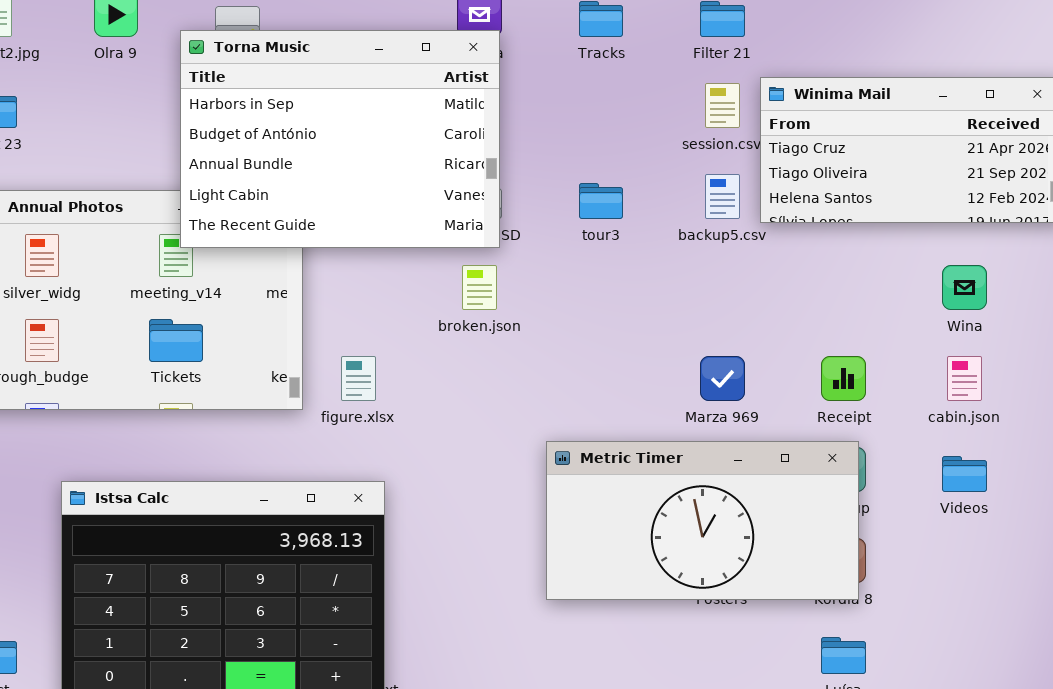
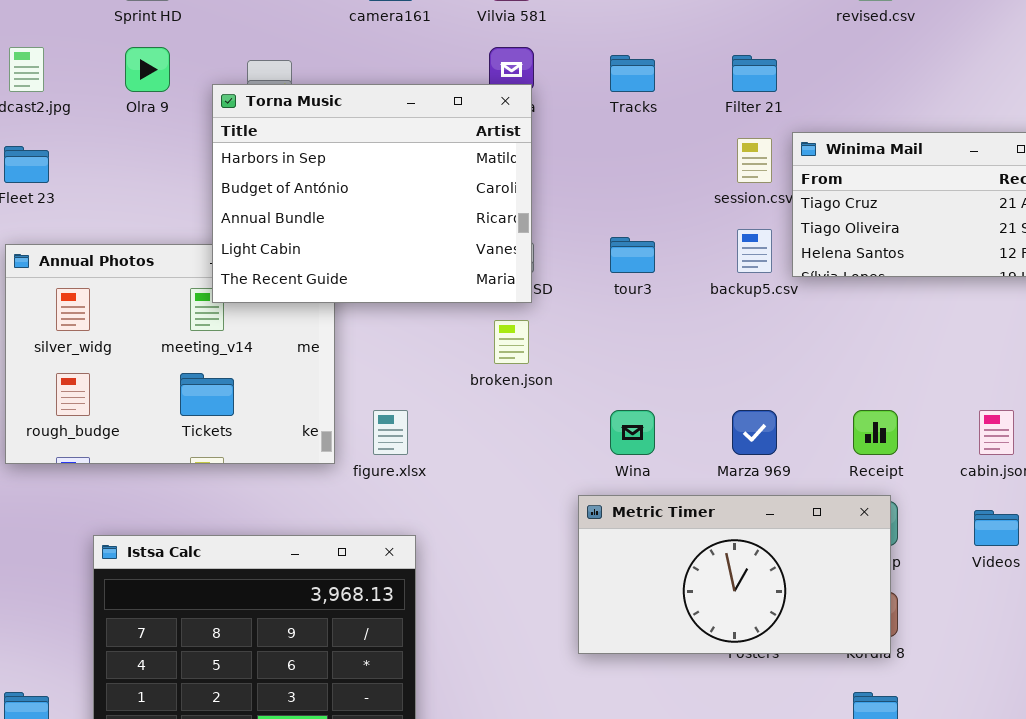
Wina: [942,265,987,310] -> [610,410,655,455], moved

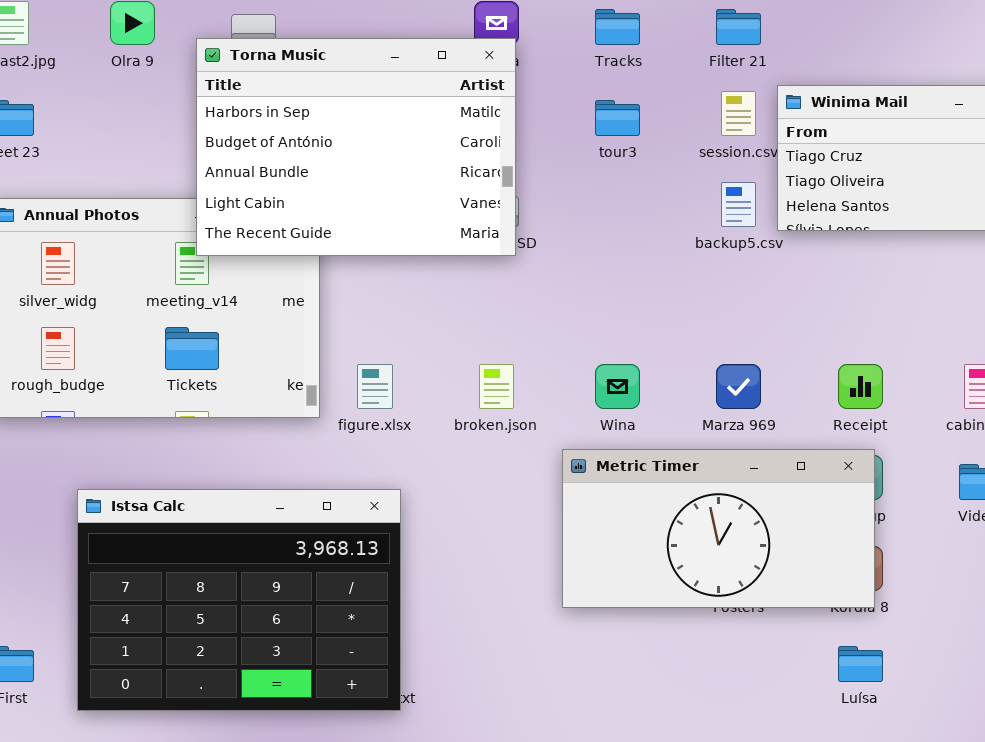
tour3: [610,237,655,273] -> [595,100,640,136], moved
broken.json: [494,320,529,364] -> [479,364,514,409], moved

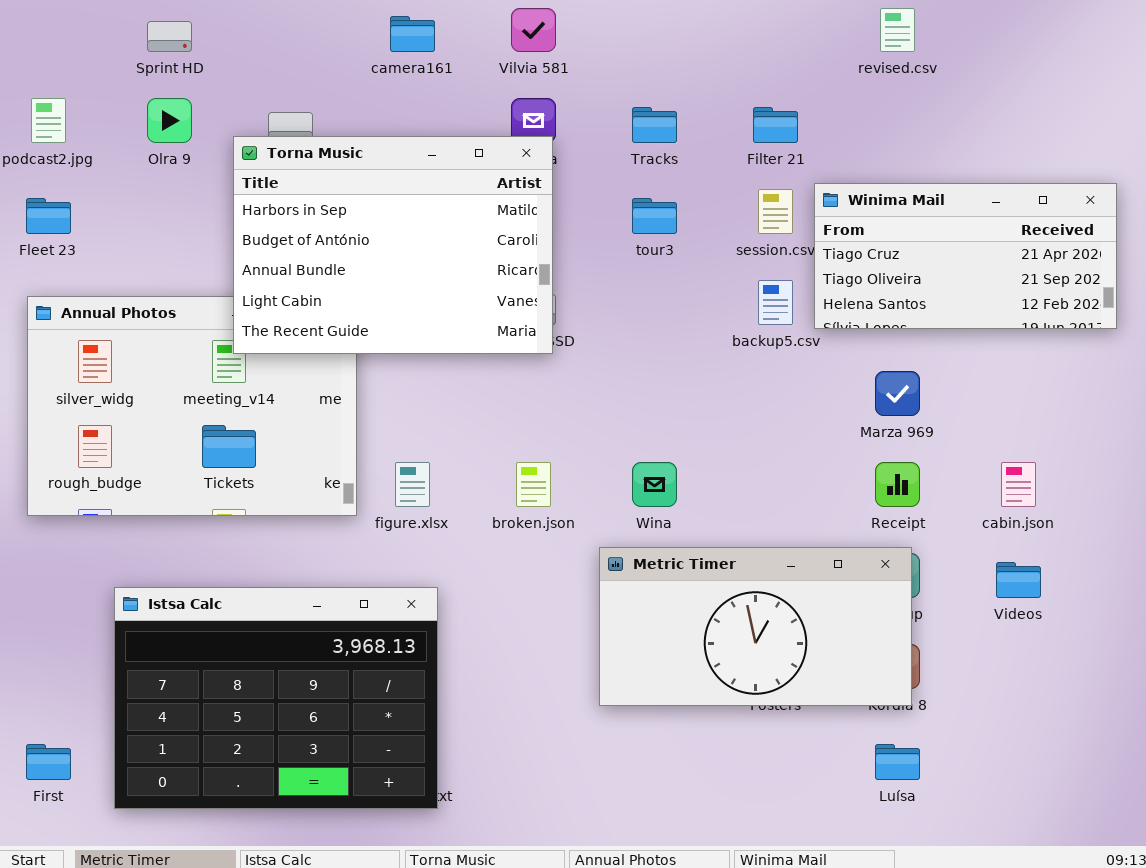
Marza 969: [716,364,761,409] -> [875,371,920,416], moved

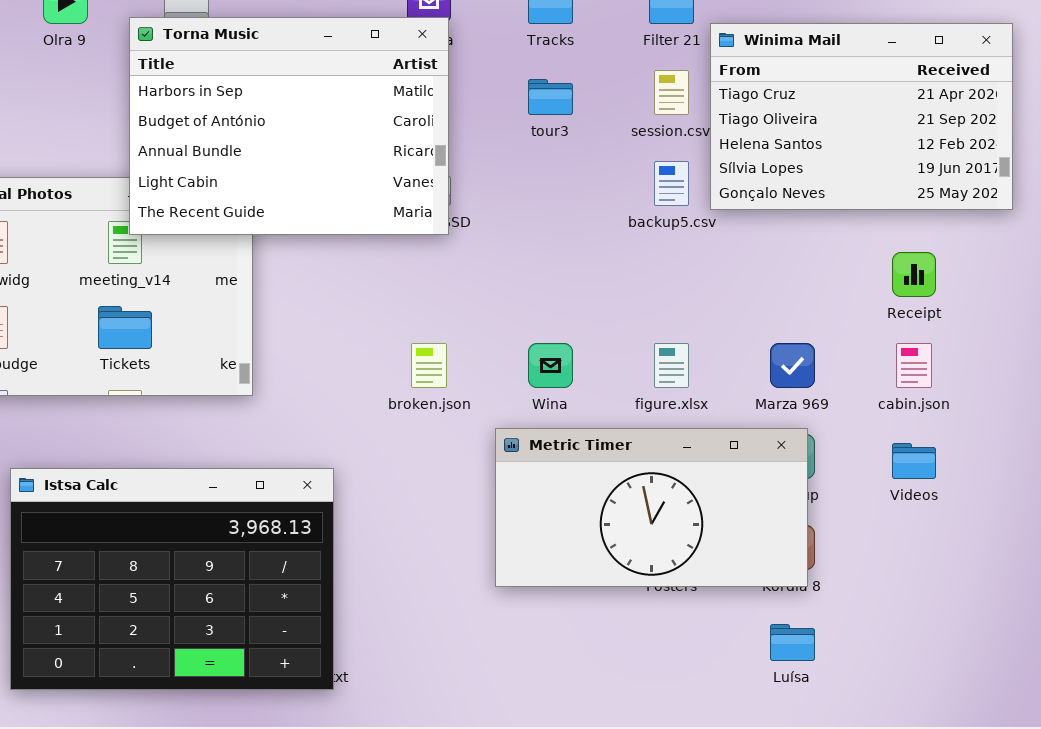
Winima Mail: [814,183,1117,329] -> [710,23,1013,210], resized
Marza 969: [875,371,920,416] -> [770,343,815,388], moved
figure.xlsx: [395,462,430,507] -> [654,343,689,388], moved
Receipt: [875,462,920,507] -> [892,252,936,297], moved

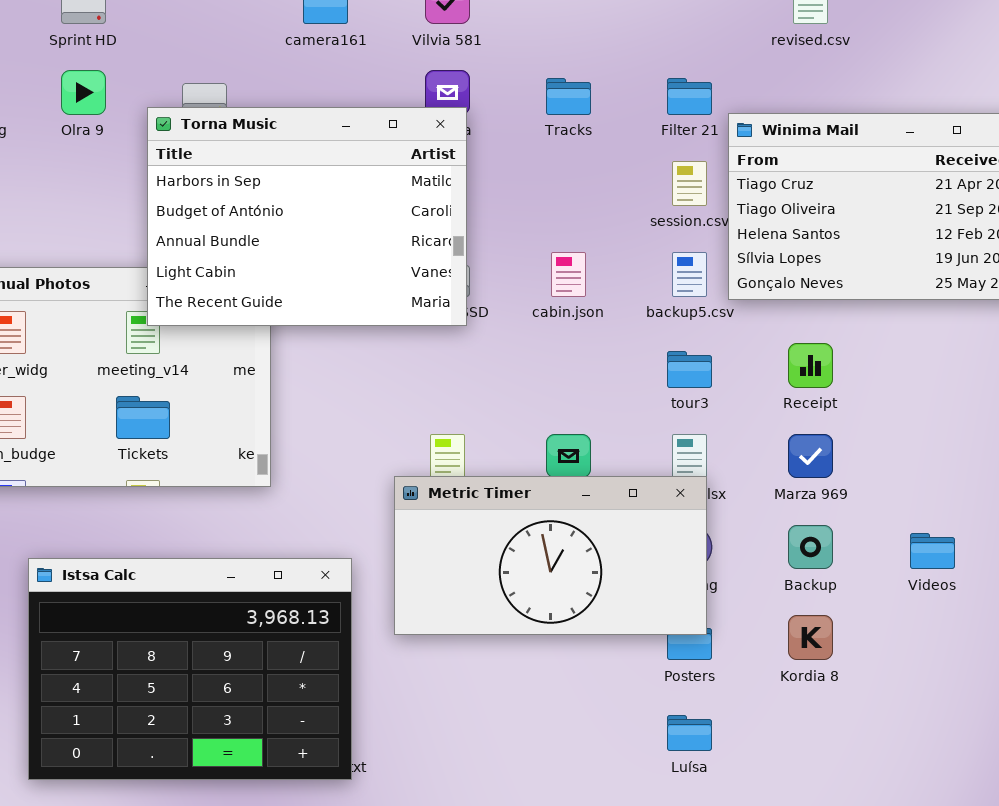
tour3: [528,79,573,115] -> [667,351,712,388], moved
Receipt: [892,252,936,297] -> [788,343,833,388], moved
cabin.json: [896,343,932,388] -> [551,252,586,297], moved
Metric Timer: [495,428,808,587] -> [394,476,707,635], moved
Luísa: [770,624,815,661] -> [667,715,712,751], moved

